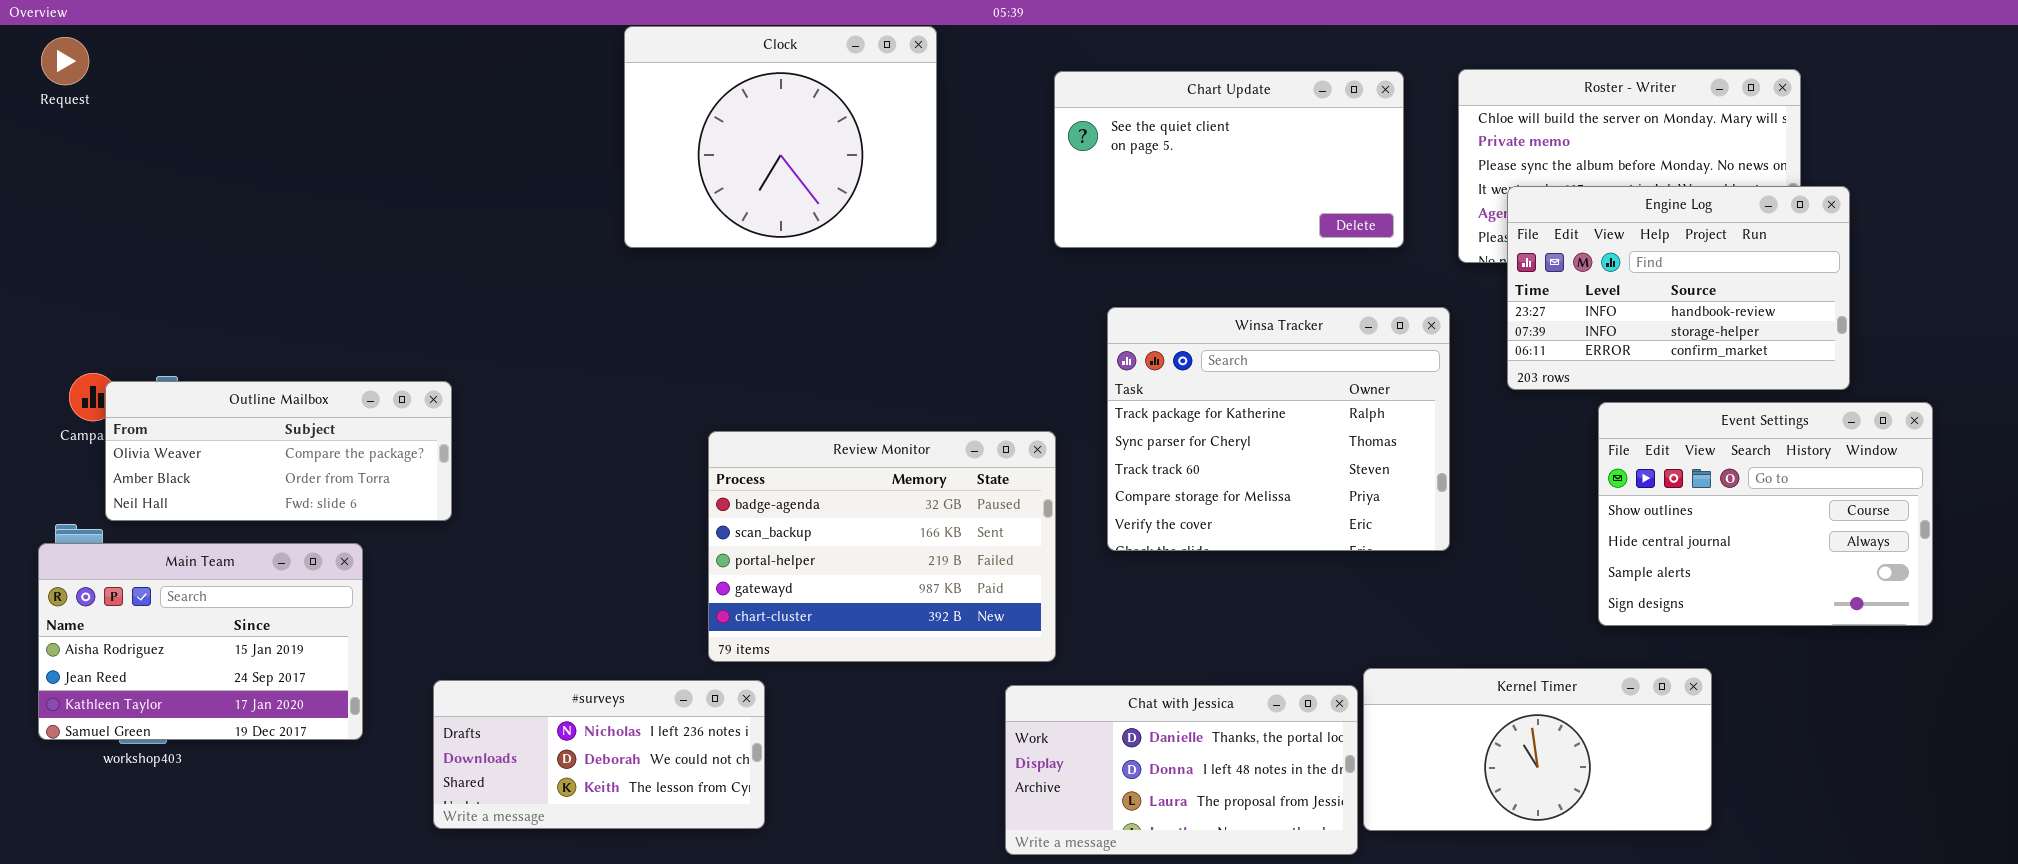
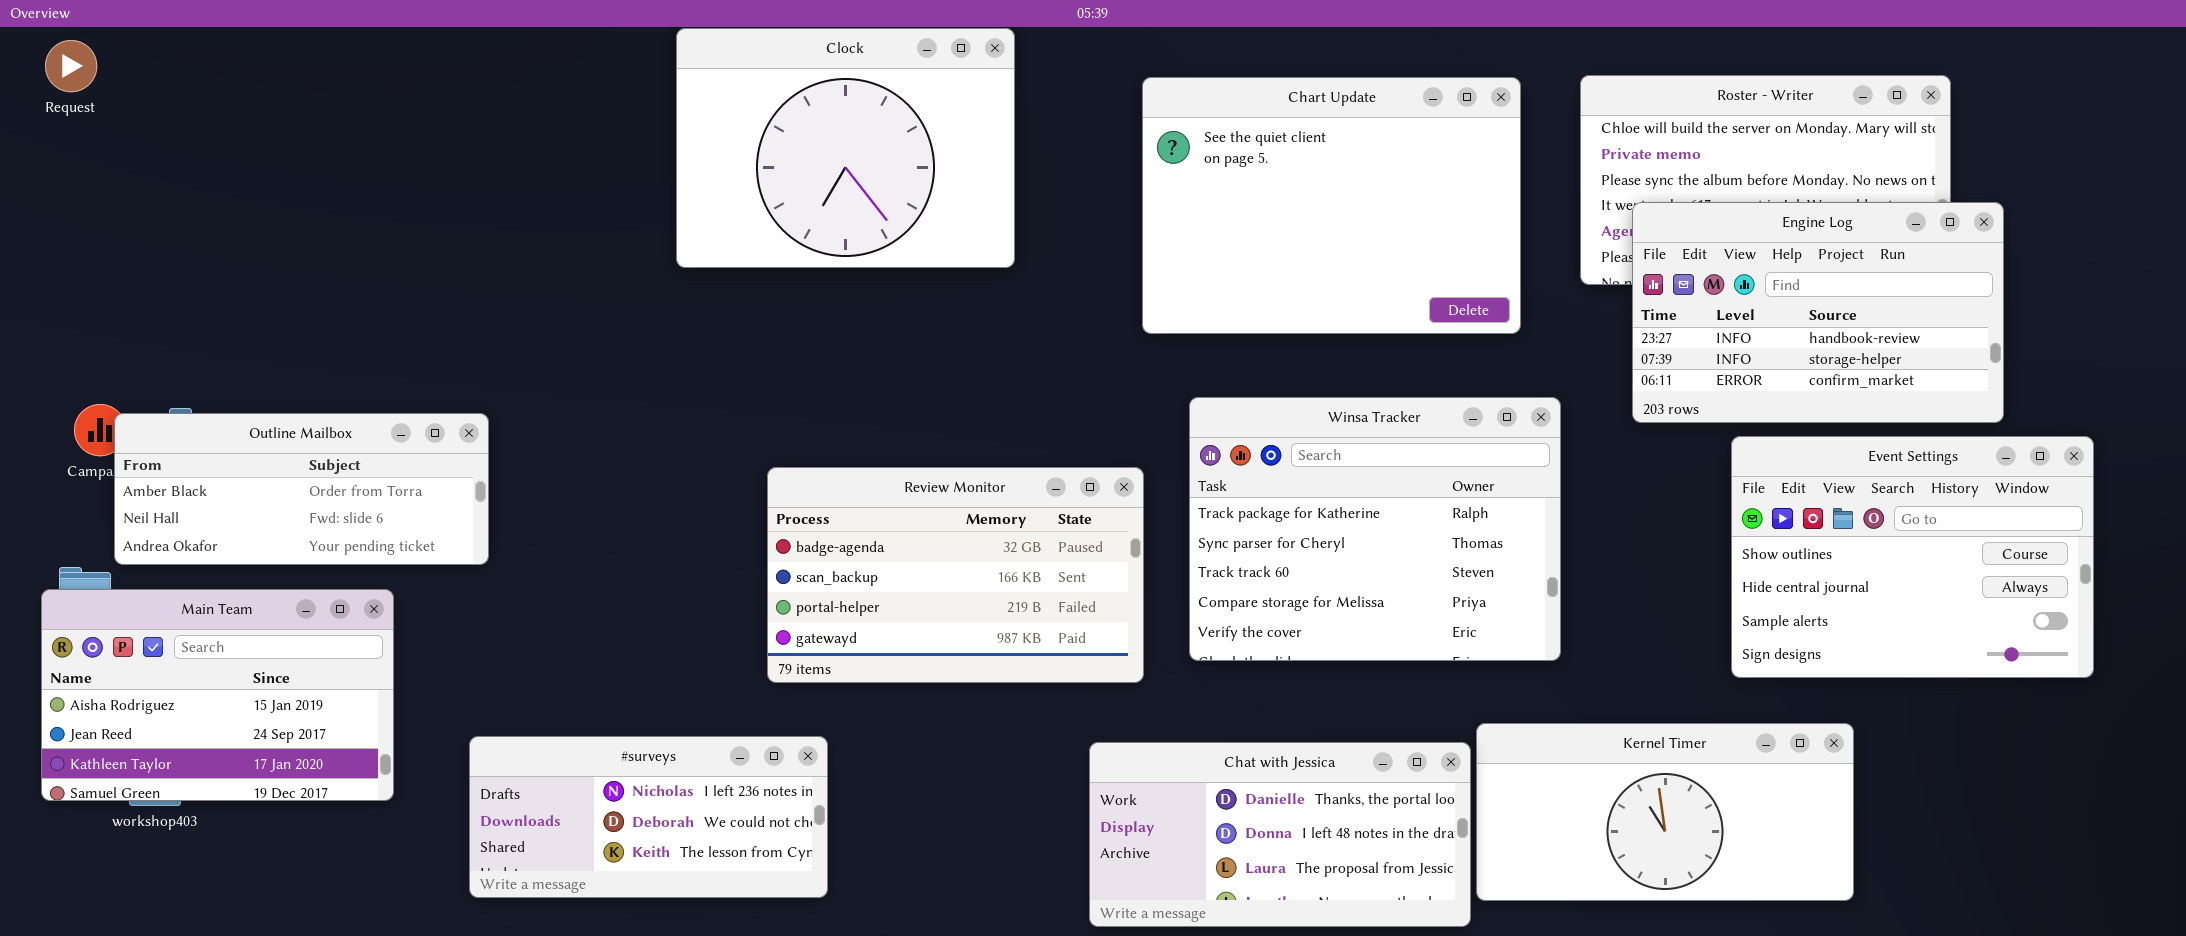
Chart Update: [1054,71,1404,248] -> [1142,77,1521,334], resized
Winsa Tracker: [1107,307,1450,551] -> [1189,397,1561,661], moved
Outline Mailbox: [105,381,452,521] -> [114,413,489,565], scrolled down 1 row
Review Monitor: [708,431,1056,662] -> [767,467,1144,683], resized

